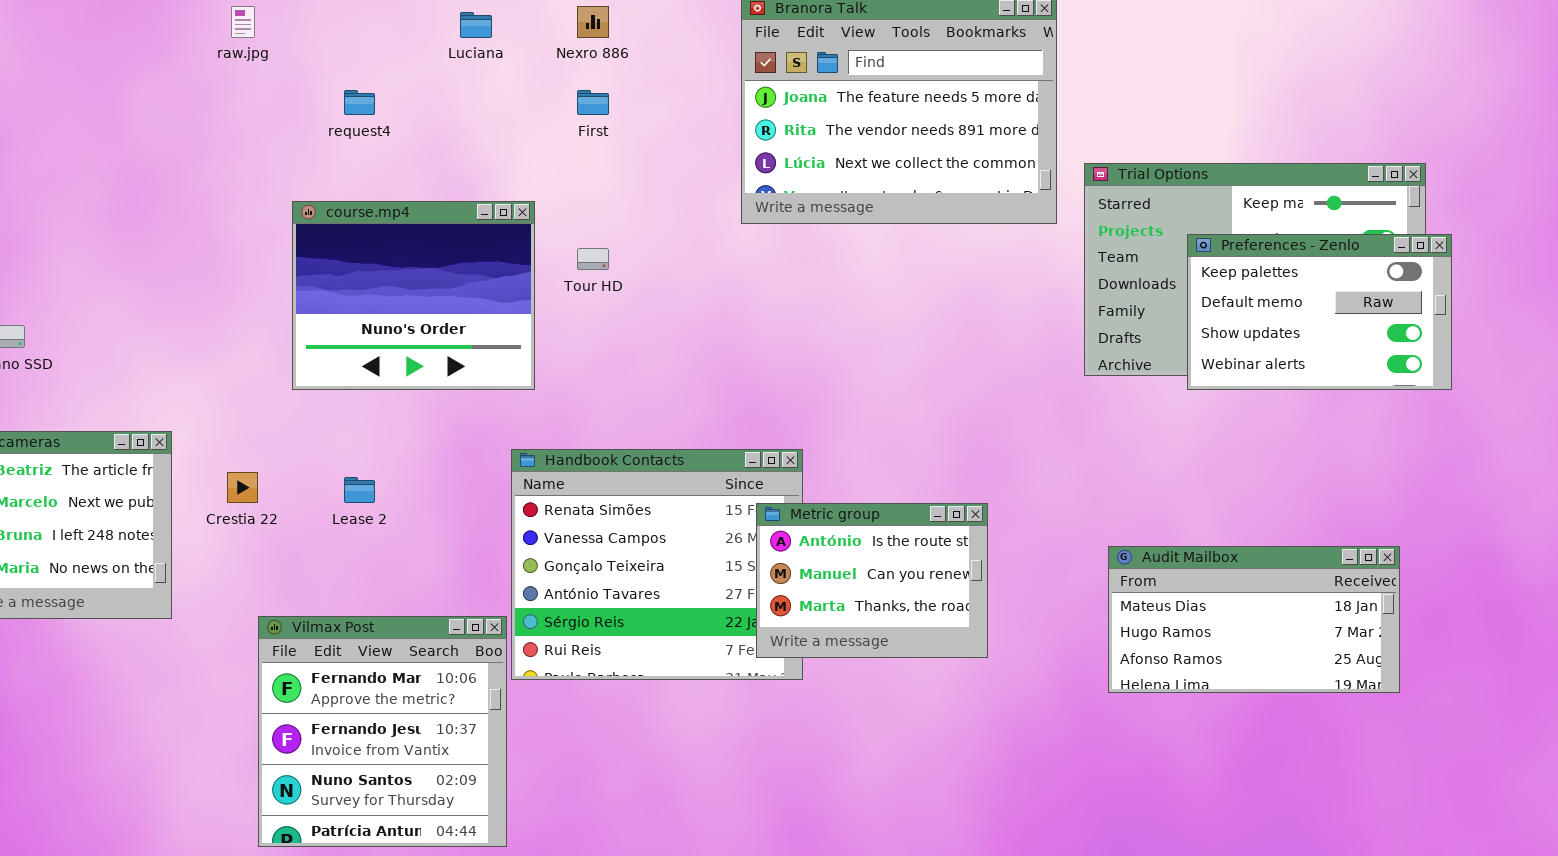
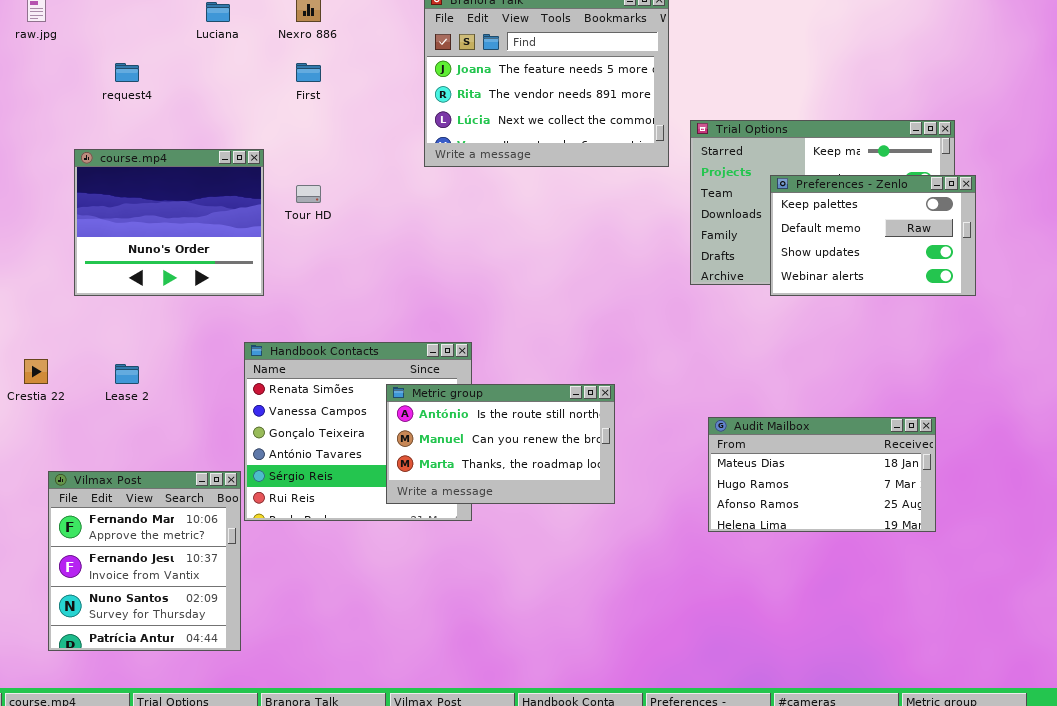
Metric group: [756,503,988,658] -> [386,384,615,504], resized

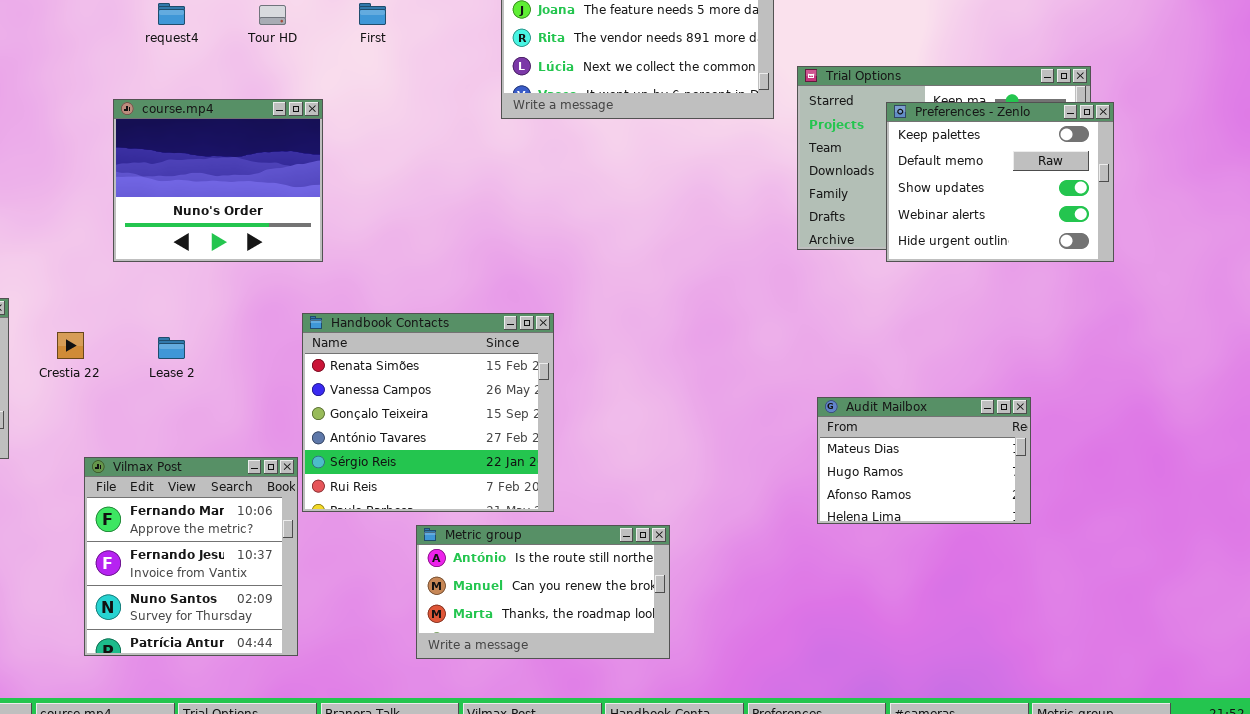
Preferences - Zenlo: [770,175,976,296] -> [886,102,1114,262], resized
Tour HD: [296,185,321,203] -> [259,5,286,25], moved
Metric group: [386,384,615,504] -> [416,525,670,659], moved
Audit Mailbox: [708,417,936,532] -> [817,397,1031,524], resized

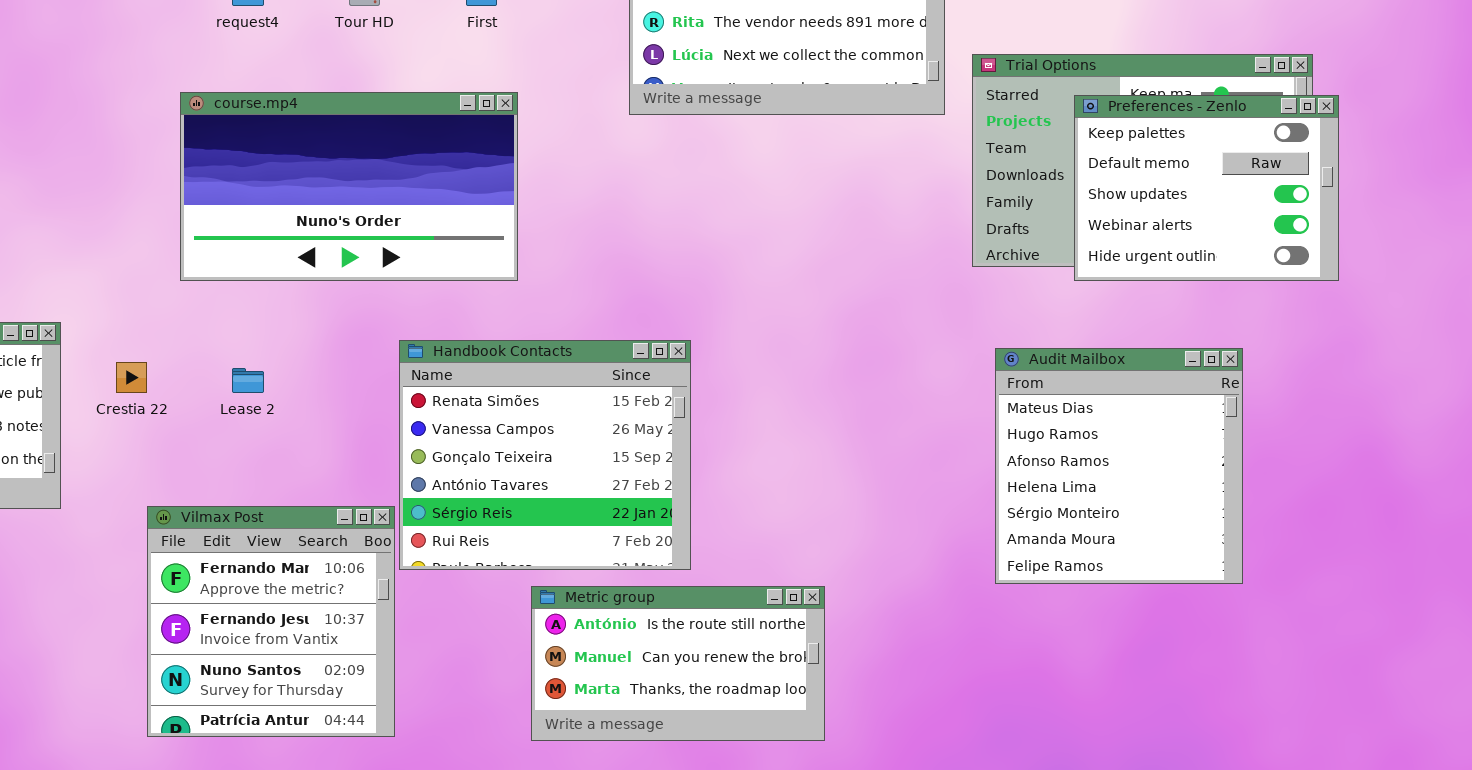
course.mp4: [113,99,323,262] -> [180,92,518,281], resized
Audit Mailbox: [817,397,1031,524] -> [995,348,1243,584], resized

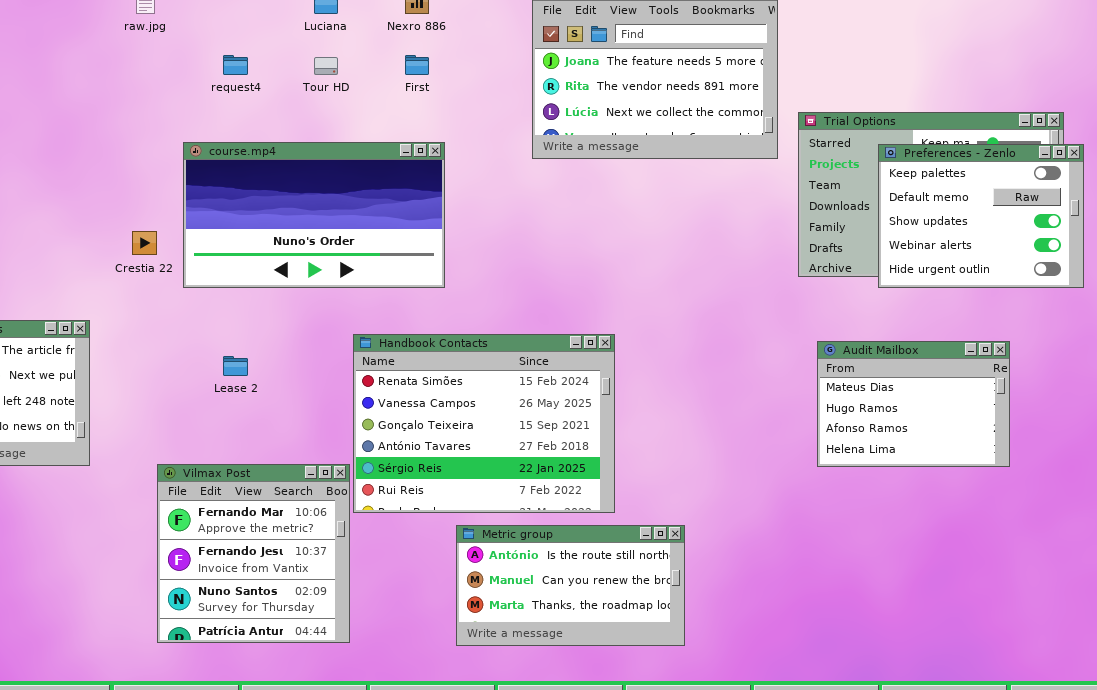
Handbook Contacts: [399,340,691,570] -> [353,334,615,513], resized
Audit Mailbox: [995,348,1243,584] -> [817,341,1010,467], resized
Crestia 22: [116,362,147,393] -> [132,231,157,255], moved

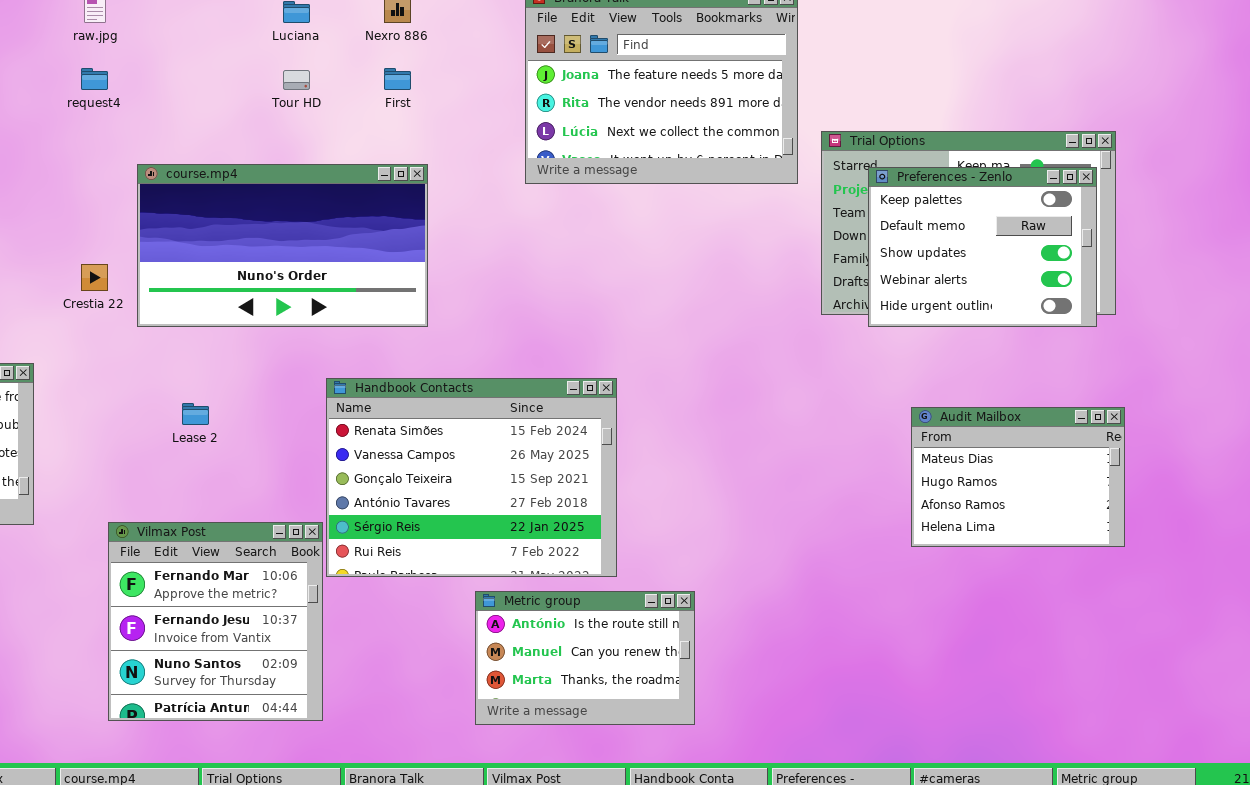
request4: [223,55,248,75] -> [81,68,108,90], moved
Preferences - Zenlo: [878,144,1084,288] -> [868,167,1097,327], moved
Audit Mailbox: [817,341,1010,467] -> [911,407,1125,547], moved
Metric group: [456,525,685,646] -> [475,591,695,725], resized

